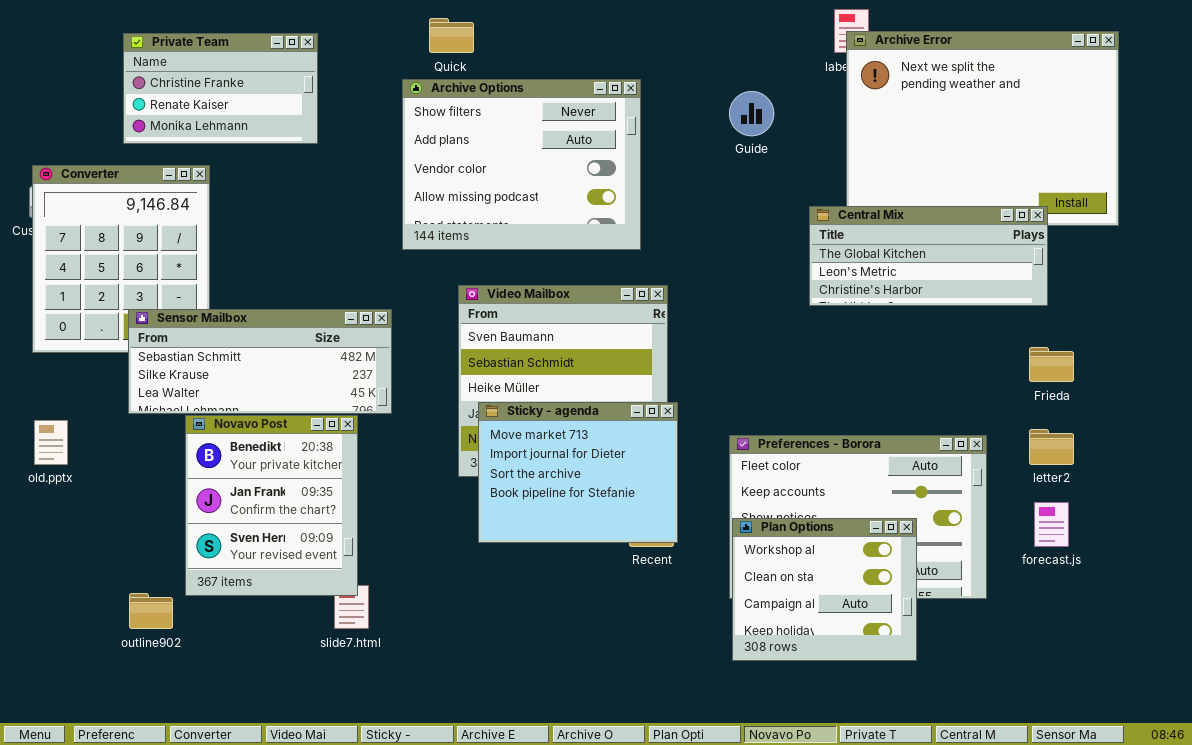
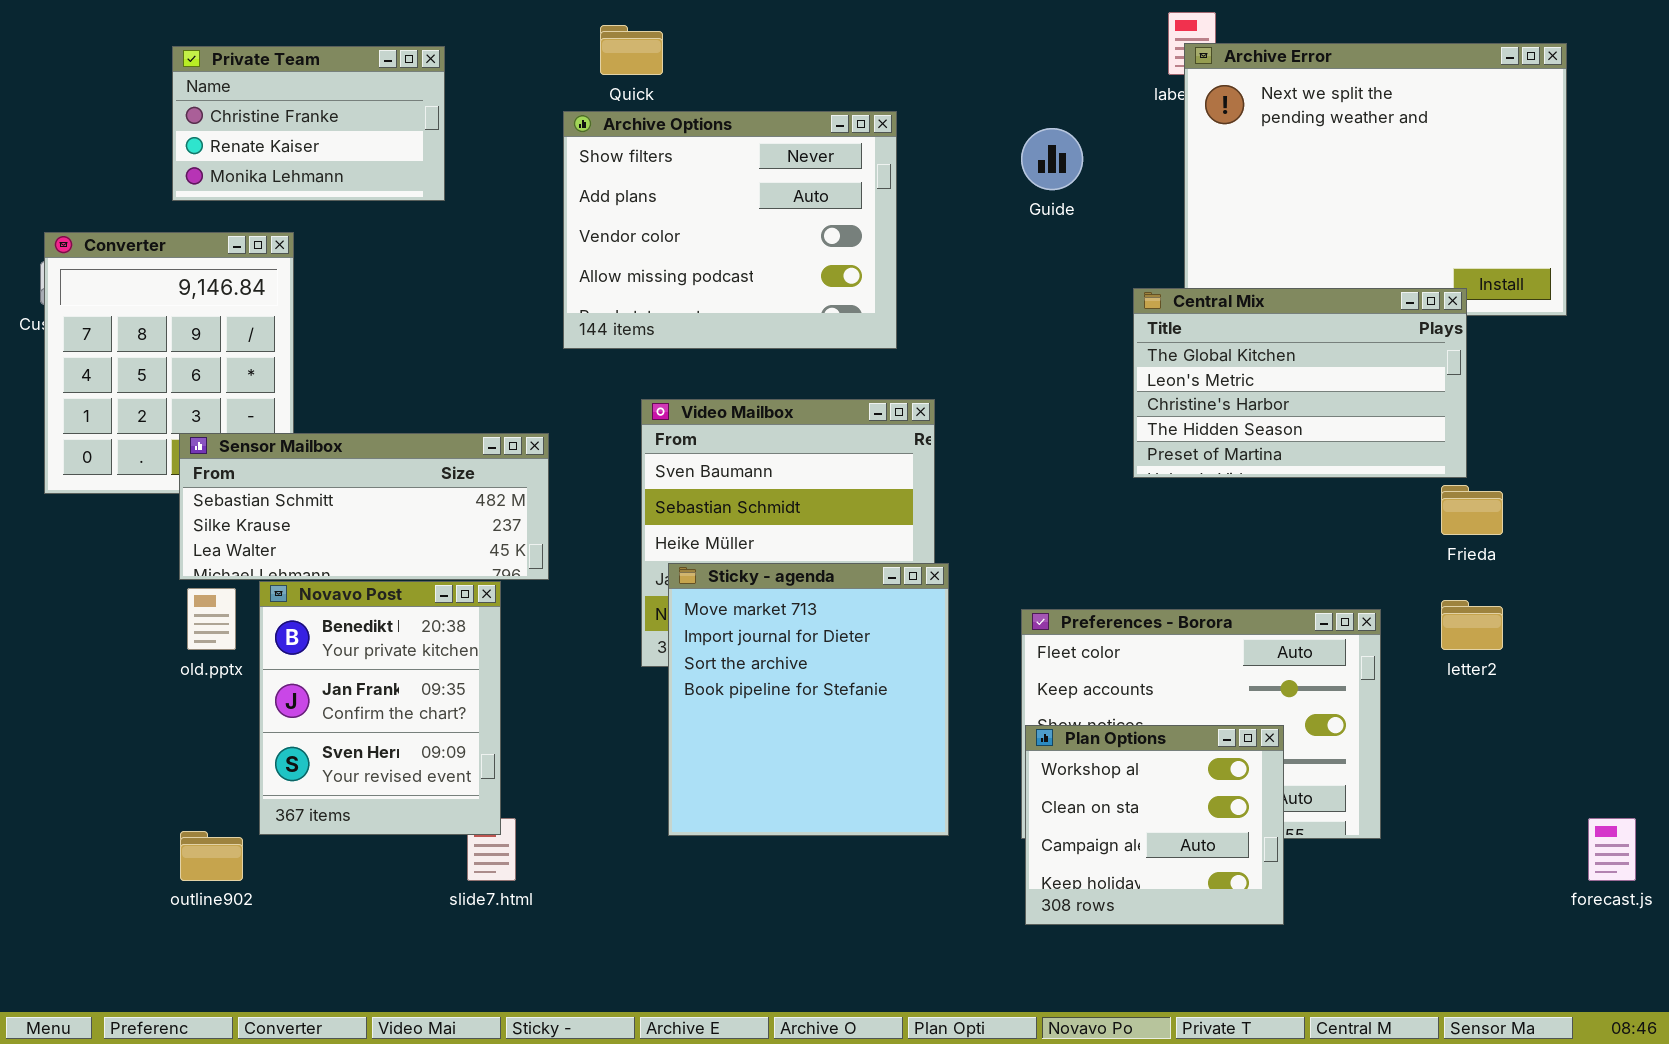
Central Mix: [809,206,1048,306] -> [1133,288,1467,478], resized
Sticky - agenda: [478,402,678,543] -> [668,563,949,836], resized
old.pptx: [34,420,68,465] -> [187,588,236,650], moved
forecast.js: [1034,502,1069,547] -> [1588,818,1636,881], moved

